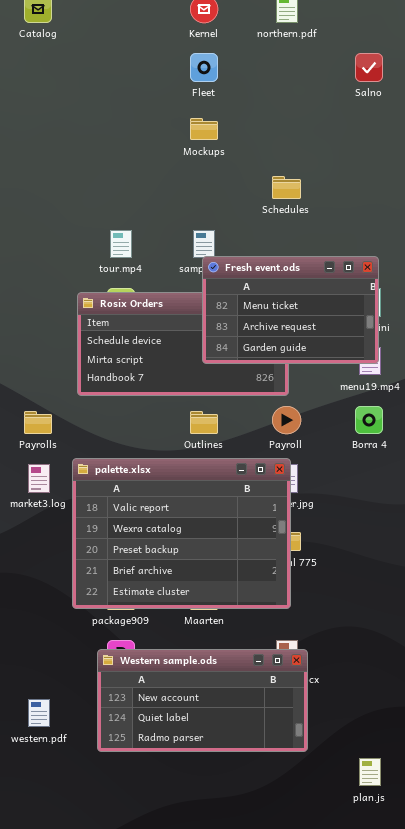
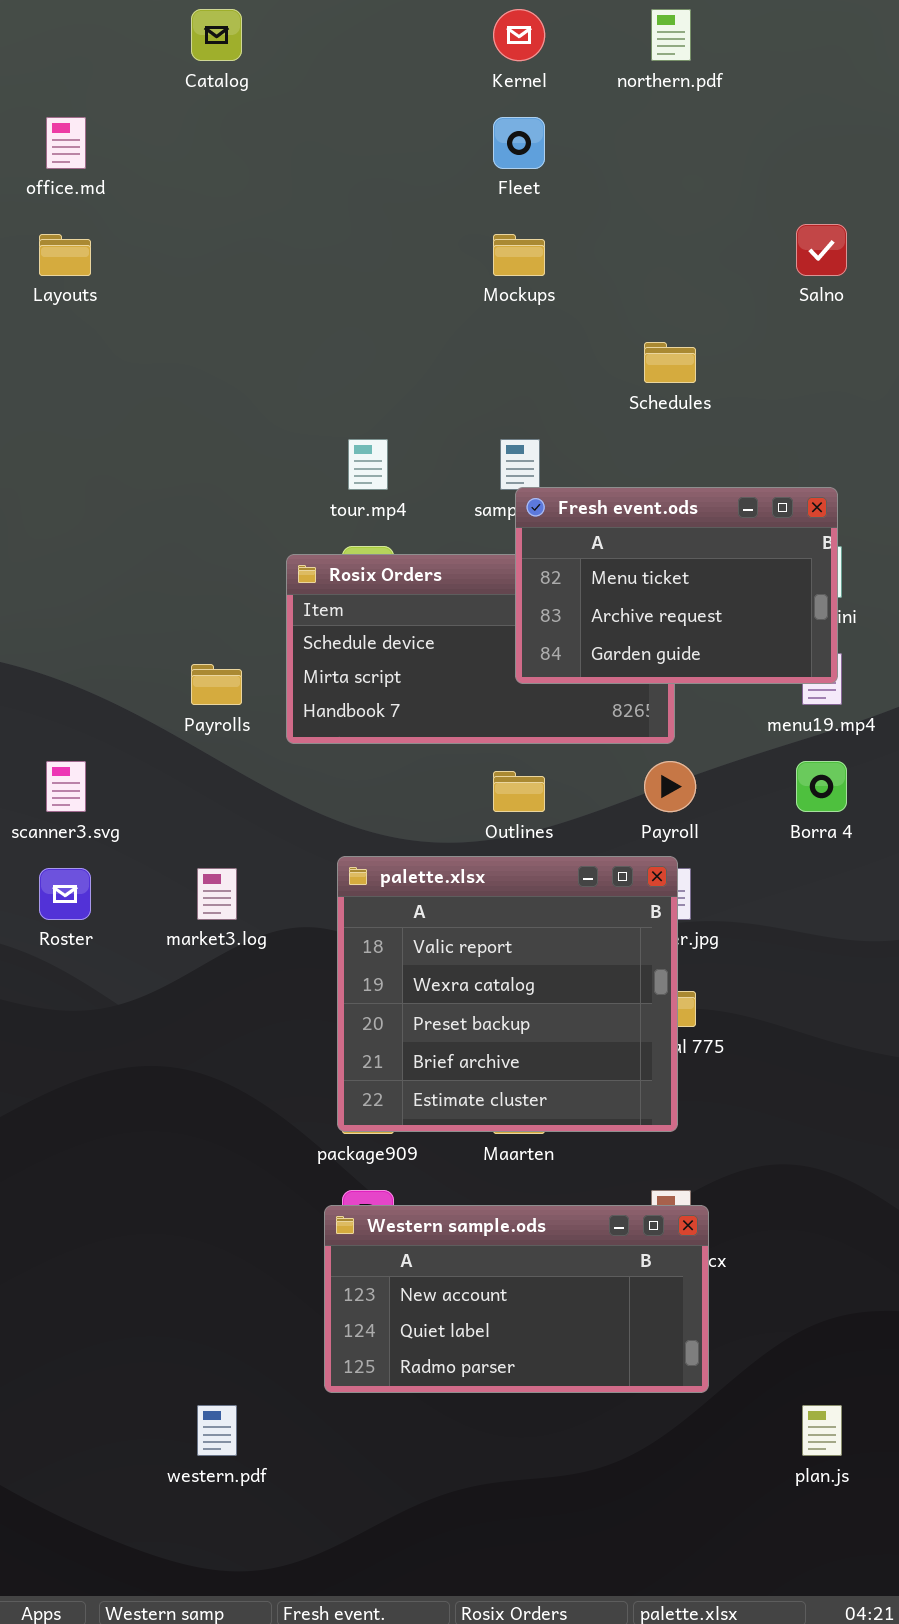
Salno: [355,53,383,82] -> [796,224,847,276], moved
Payrolls: [24,411,52,434] -> [191,664,242,705], moved
palette.xlsx: [72,458,291,609] -> [337,856,678,1132], resized
western.pdf: [28,699,50,727] -> [197,1405,237,1456], moved

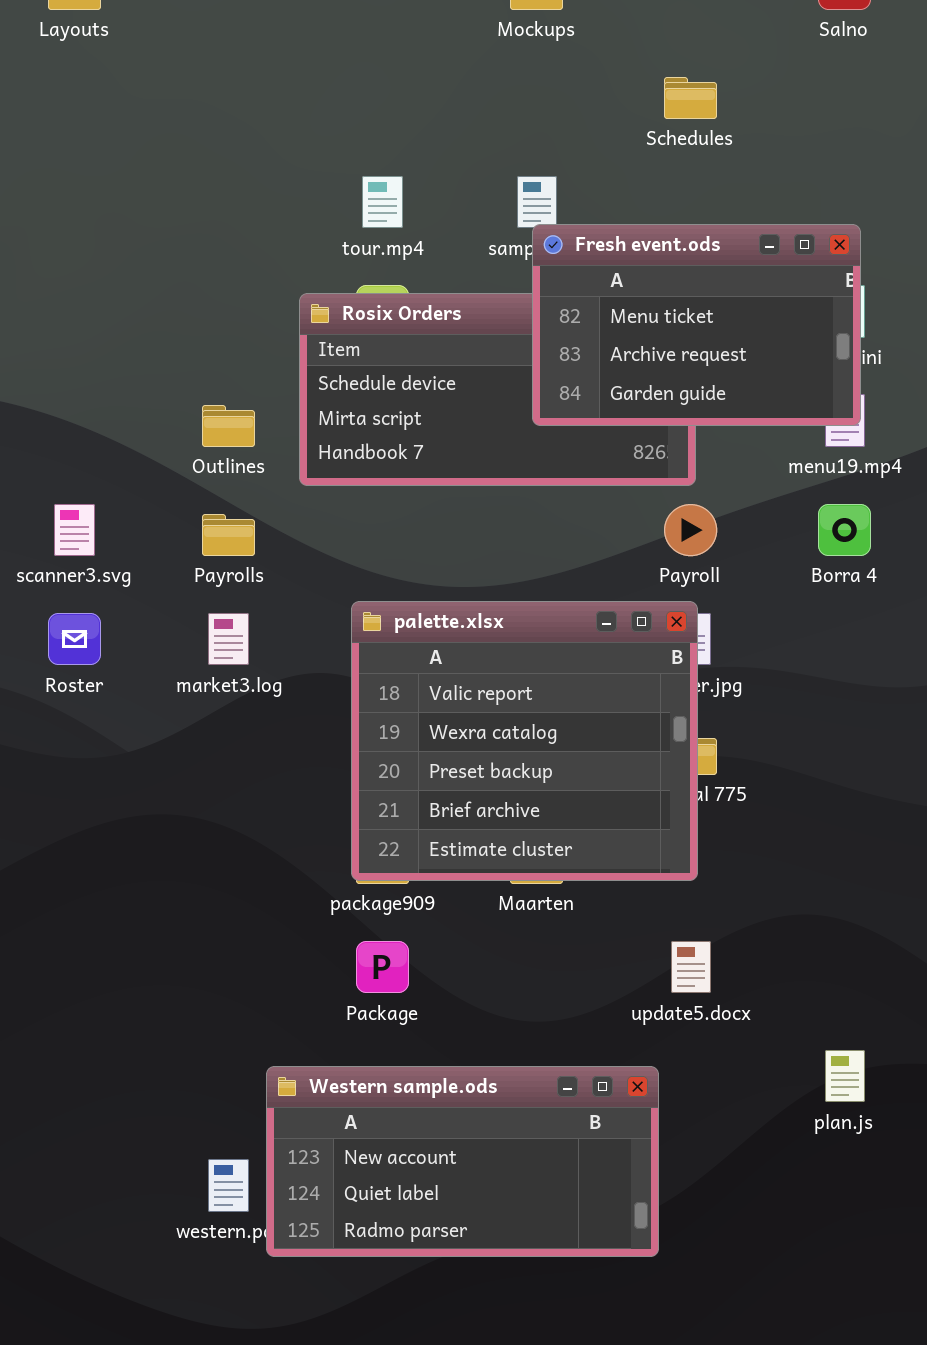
Payrolls: [191,664,242,705] -> [202,514,255,556], moved
Outlines: [493,771,545,812] -> [202,405,255,447], moved
Western sample.ods: [324,1205,709,1393] -> [266,1066,659,1257], moved
plan.js: [802,1405,842,1456] -> [825,1050,865,1102], moved

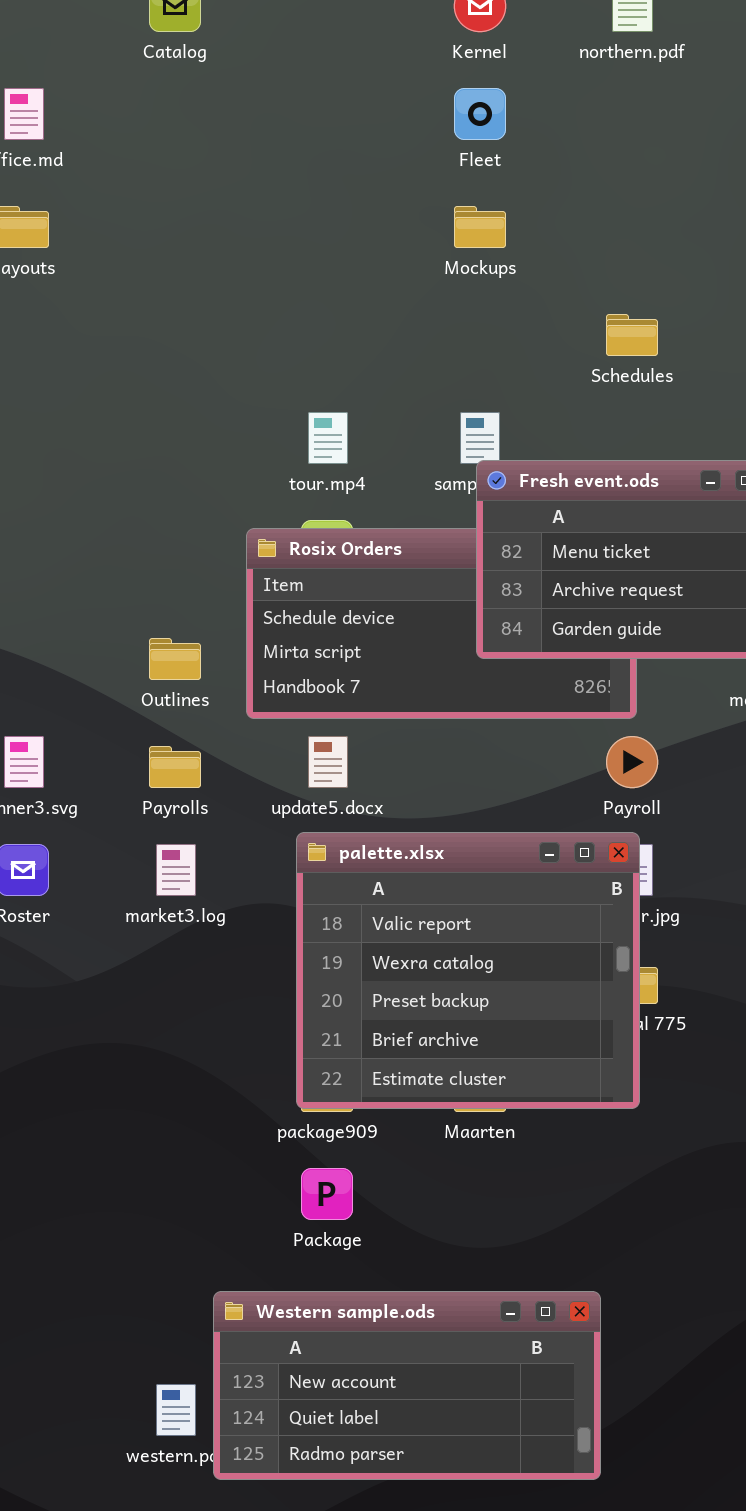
update5.docx: [671,941,711,993] -> [308,736,348,788], moved

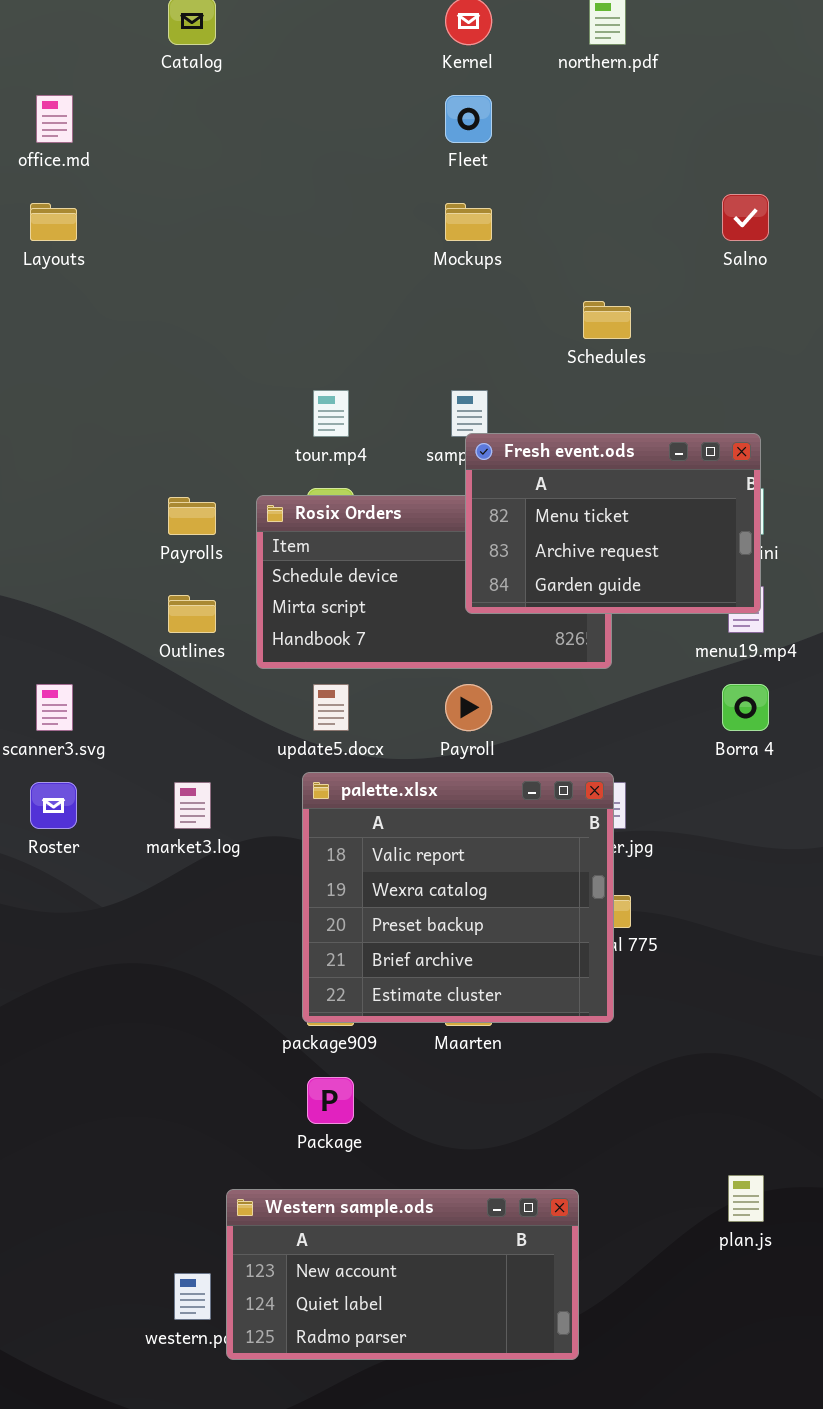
Payroll: [606,736,658,788] -> [445,684,492,731], moved
Payrolls: [149,746,201,788] -> [168,497,216,535], moved

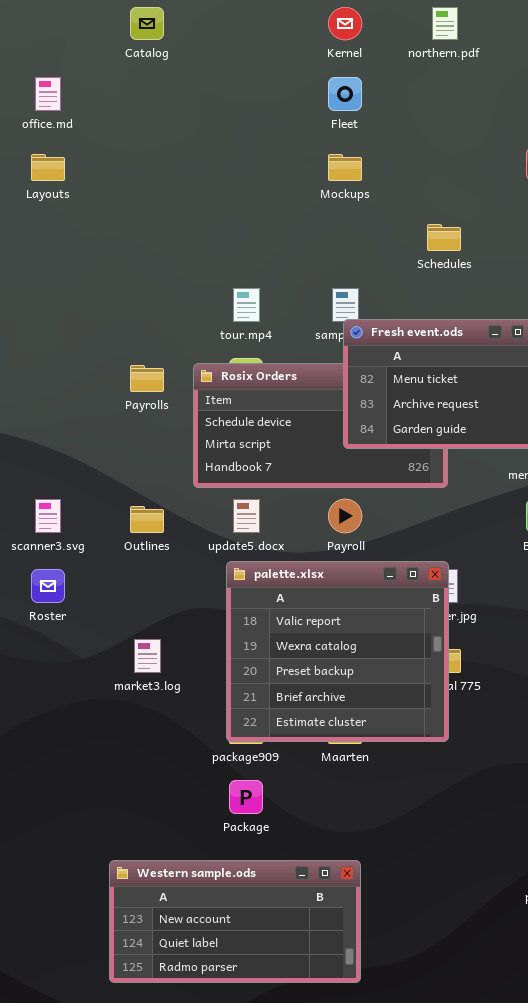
Outlines: [168,595,216,633] -> [130,506,164,533], moved
market3.log: [174,782,211,829] -> [134,639,161,673], moved
Western sample.ods: [226,1189,579,1360] -> [109,860,361,983], moved

